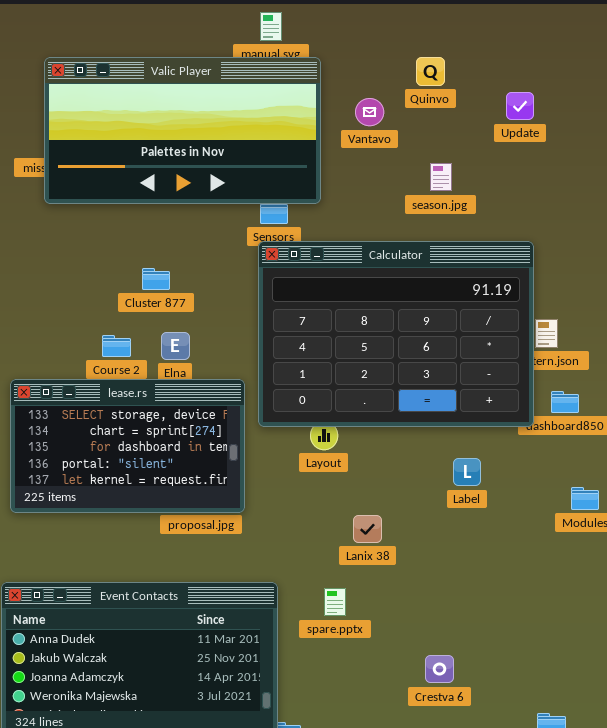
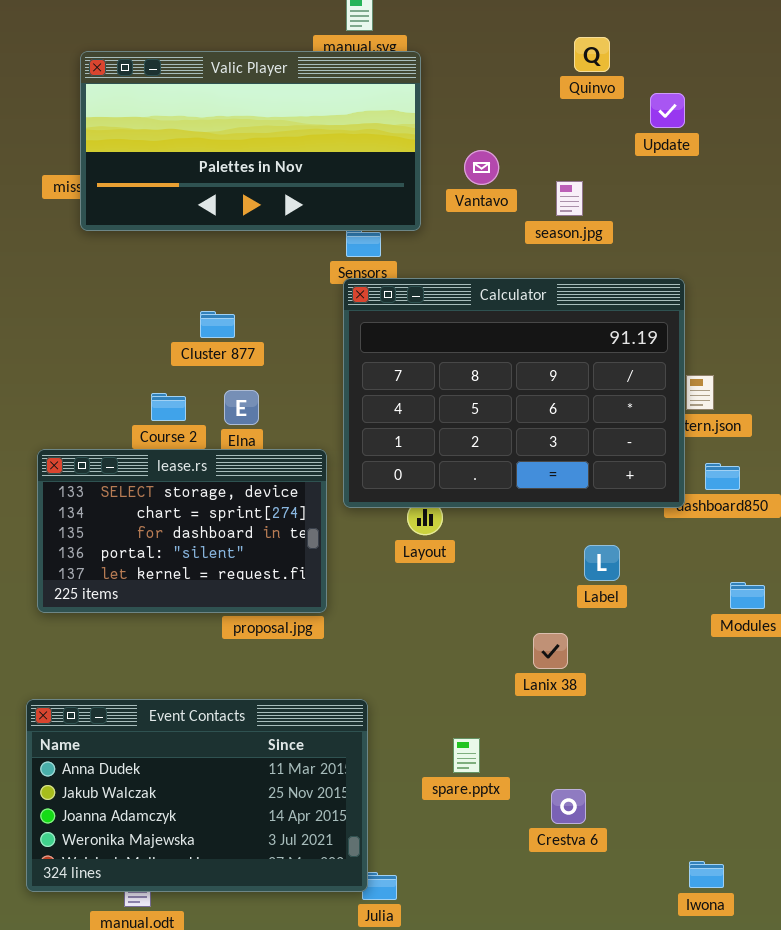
Quinvo: [416,57,445,86] -> [574,37,610,72], moved
Vantavo: [355,98,384,126] -> [464,150,499,185], moved
Lanix 38: [353,515,382,543] -> [533,633,568,669], moved
spare.pptx: [324,588,346,616] -> [453,738,480,773], moved

